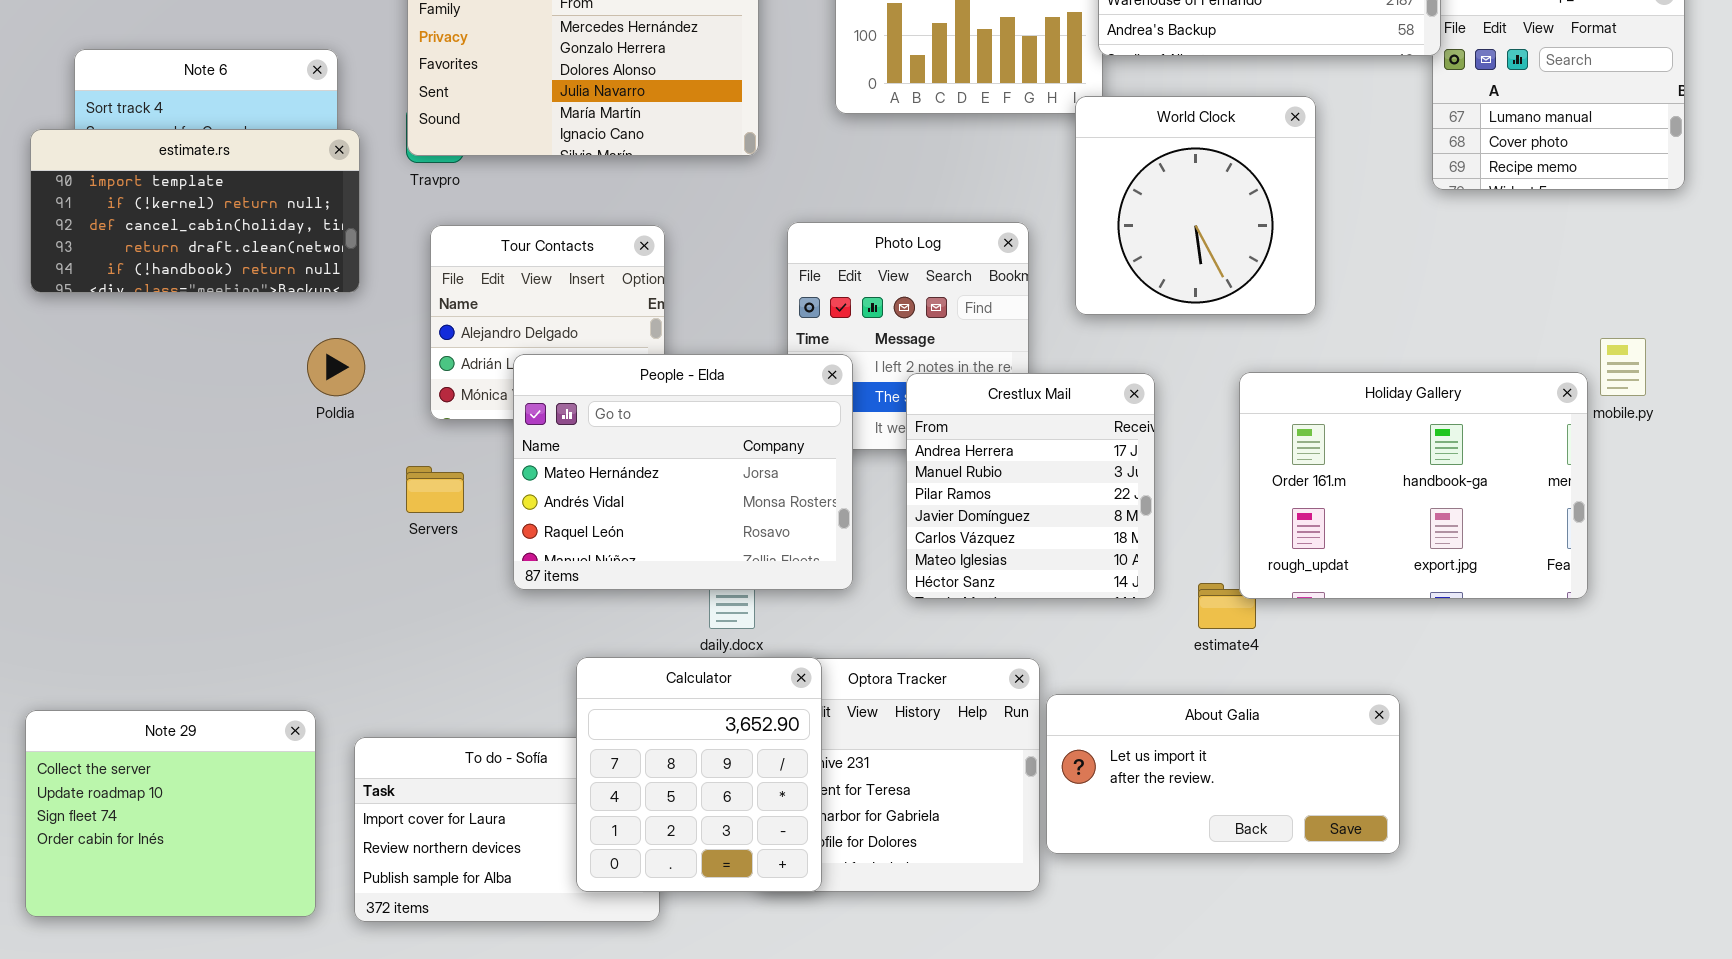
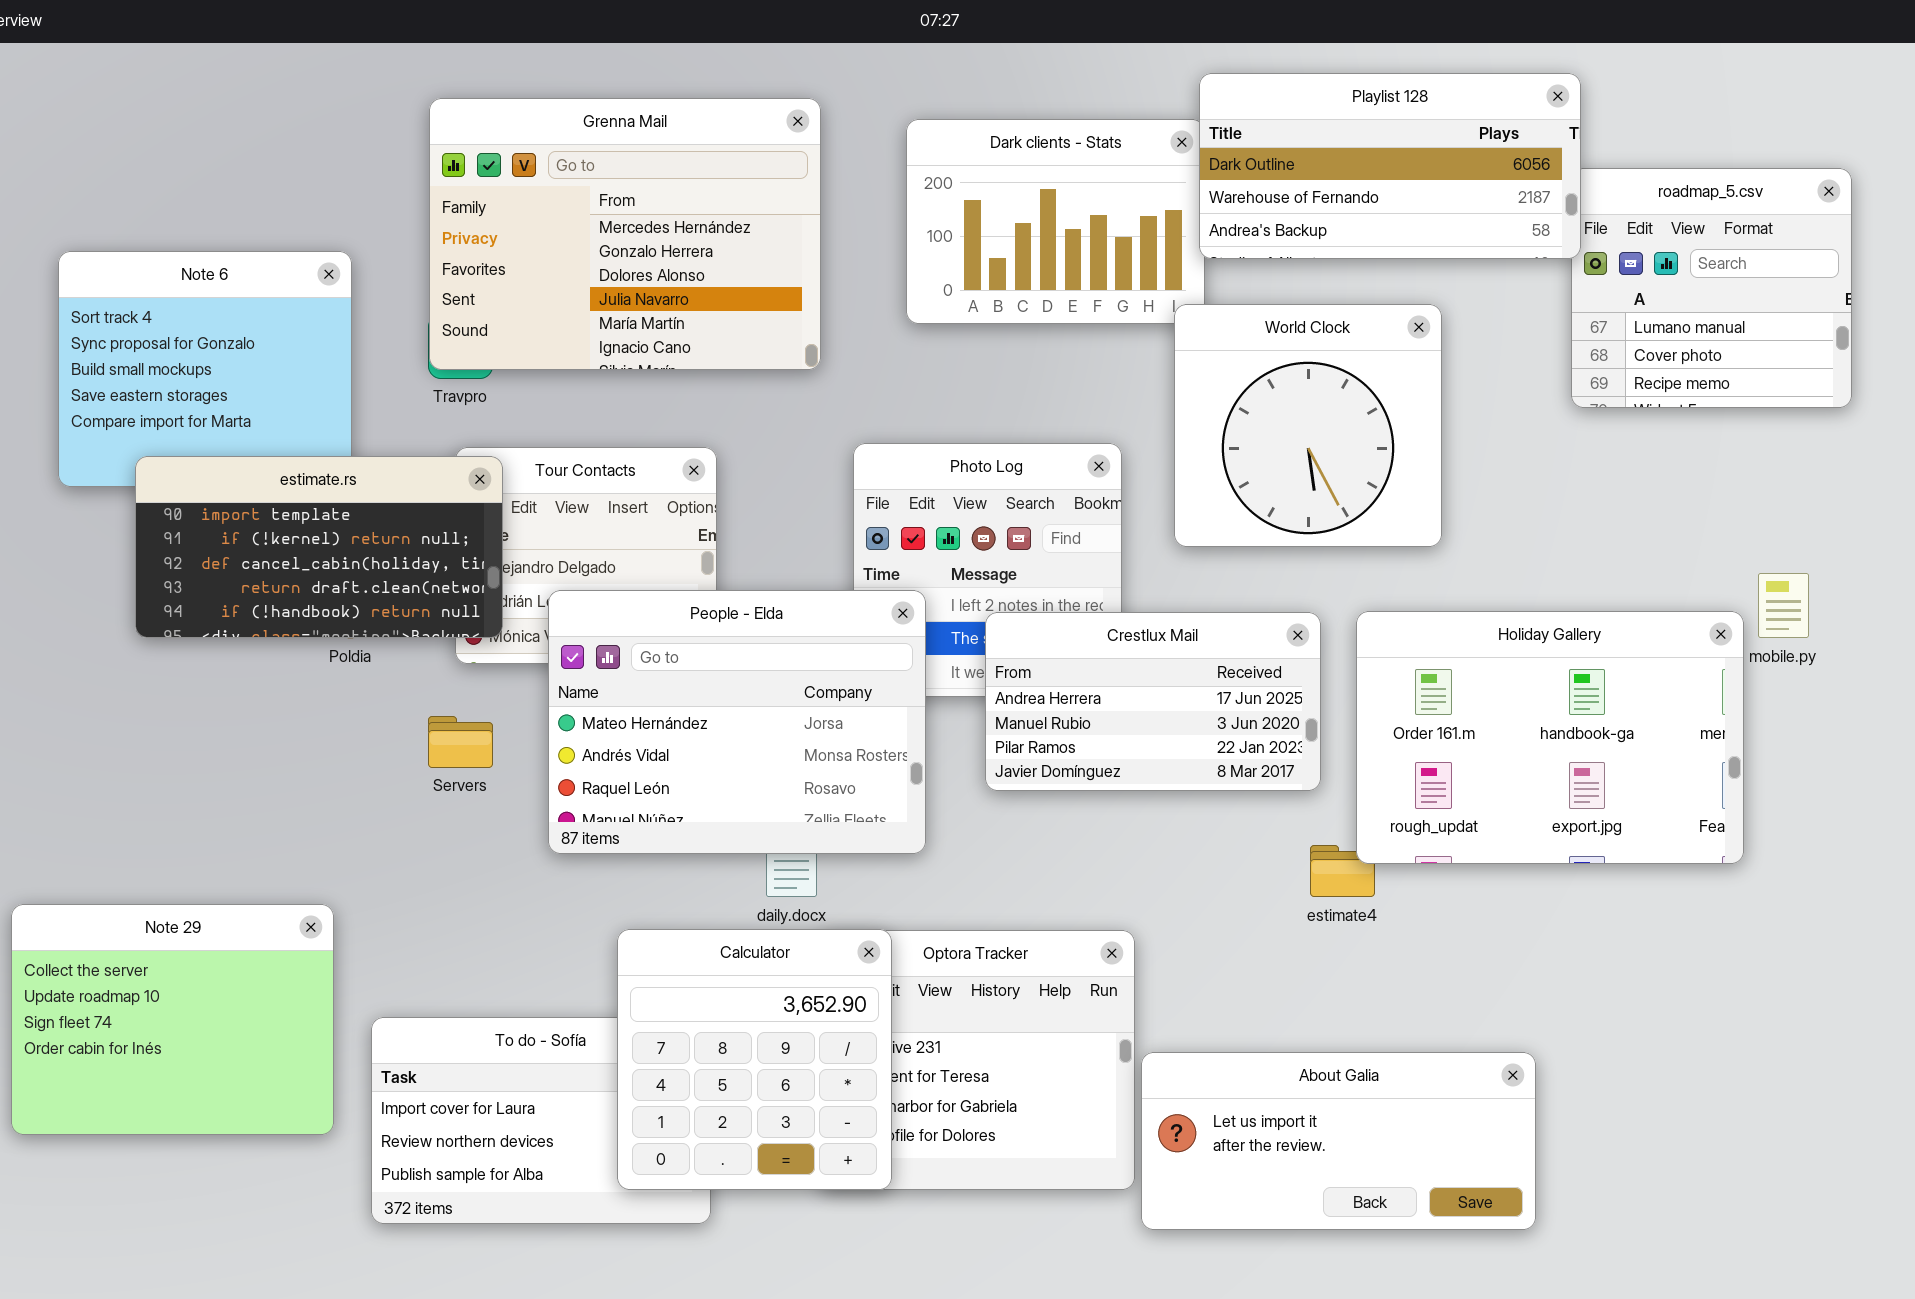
estimate.rs: [30,129,360,293] -> [135,456,503,638], moved
Crestlux Mail: [906,373,1155,599] -> [985,612,1321,791], resized
About Galia: [1046,694,1400,854] -> [1141,1052,1536,1230], moved
Note 29: [25,710,316,917] -> [11,904,334,1135], moved

